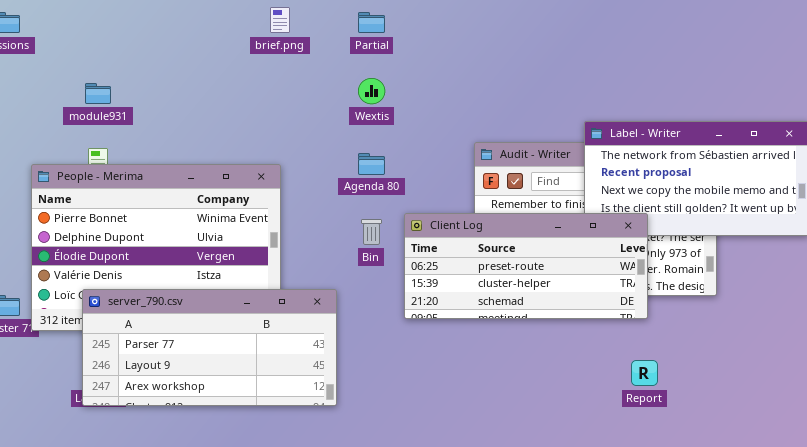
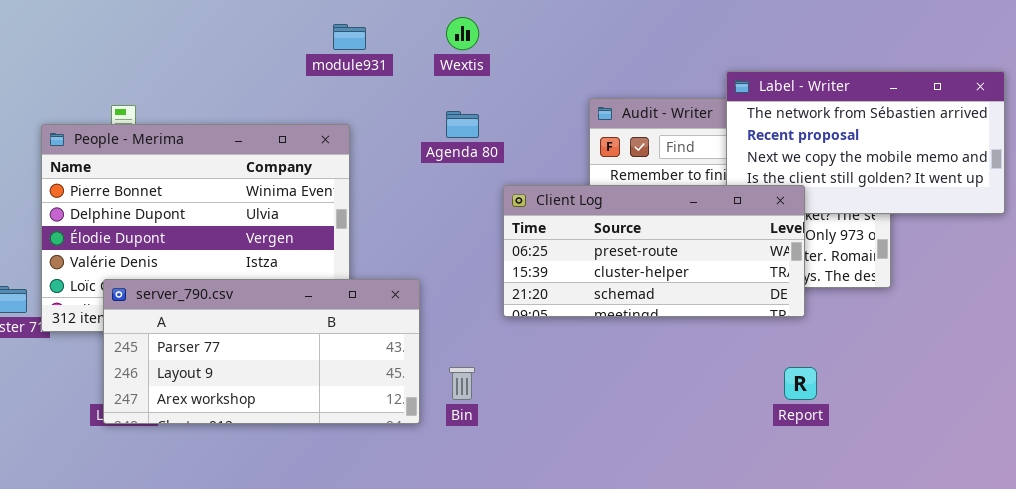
module931: [85,83,111,104] -> [333,24,366,50], moved
Bin: [361,219,382,245] -> [449,367,475,400], moved

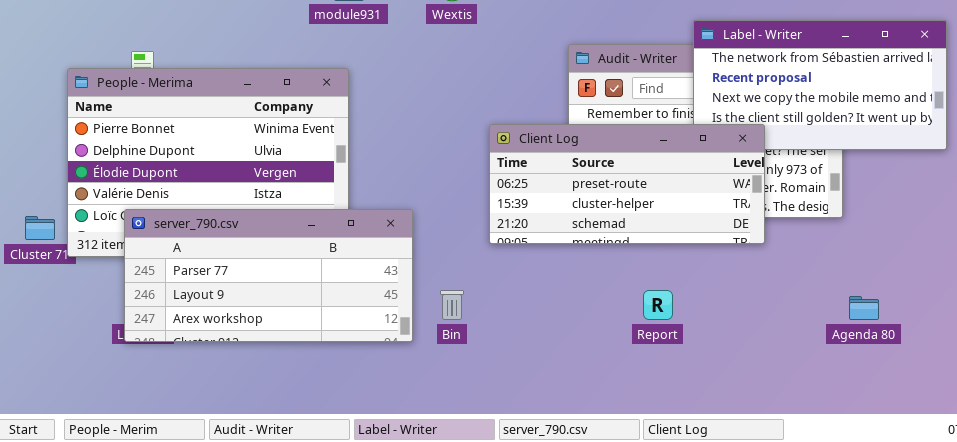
Agenda 80: [446,111,479,138] -> [849,296,879,320], moved
Report: [784,367,817,400] -> [643,290,673,320], moved

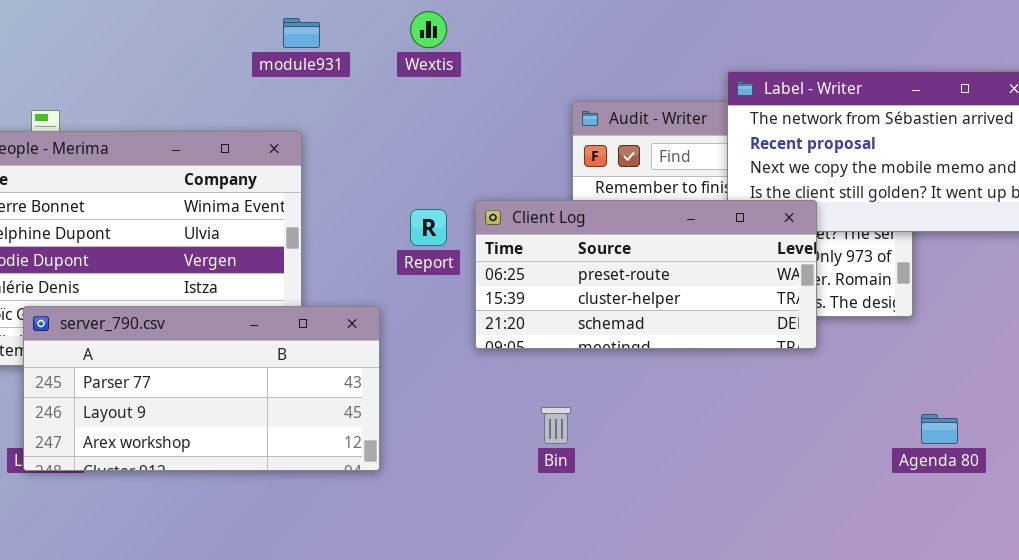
Bin: [440,290,464,320] -> [541,407,571,444], moved
Report: [643,290,673,320] -> [410,209,447,246], moved

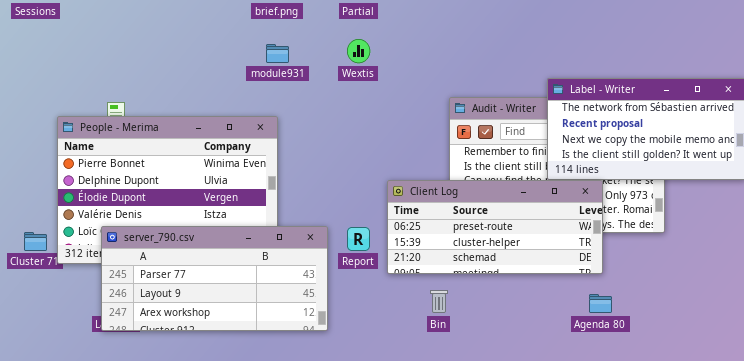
Client Log: [475,200,817,349] -> [387,180,603,274], moved
Report: [410,209,447,246] -> [347,227,370,251], moved
Agenda 80: [921,414,958,444] -> [589,294,612,313], moved

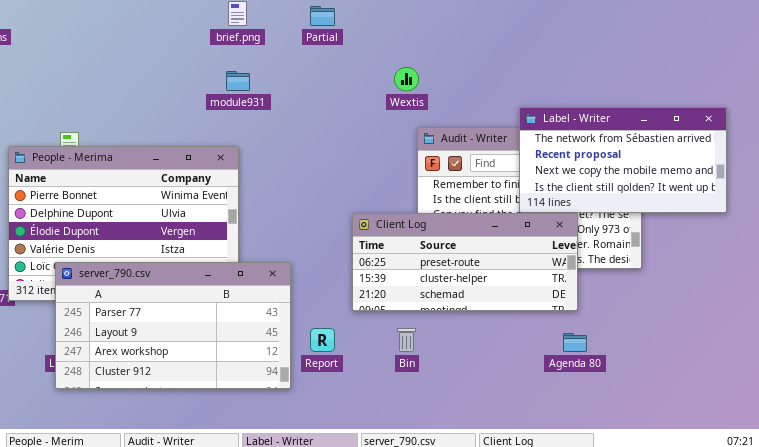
Wextis: [347,39,370,63] -> [394,67,419,91], moved
server_790.csv: [101,226,328,331] -> [55,262,291,389], resized
Report: [347,227,370,251] -> [310,328,335,352], moved

